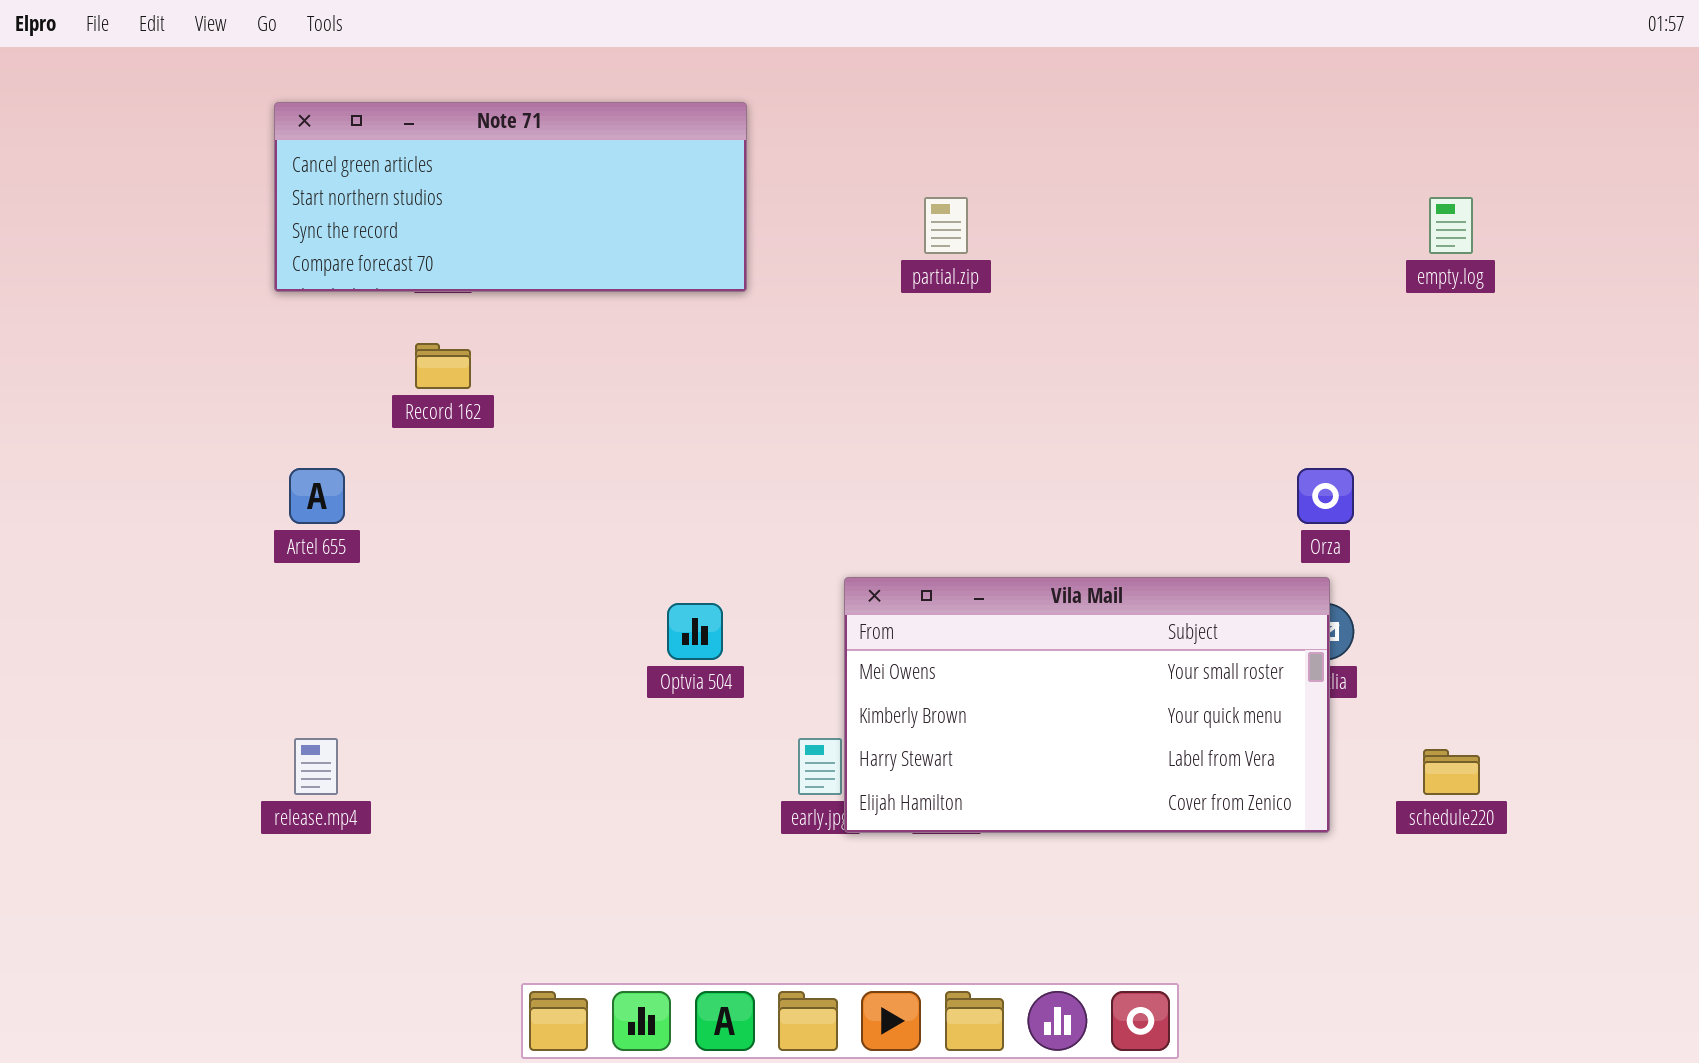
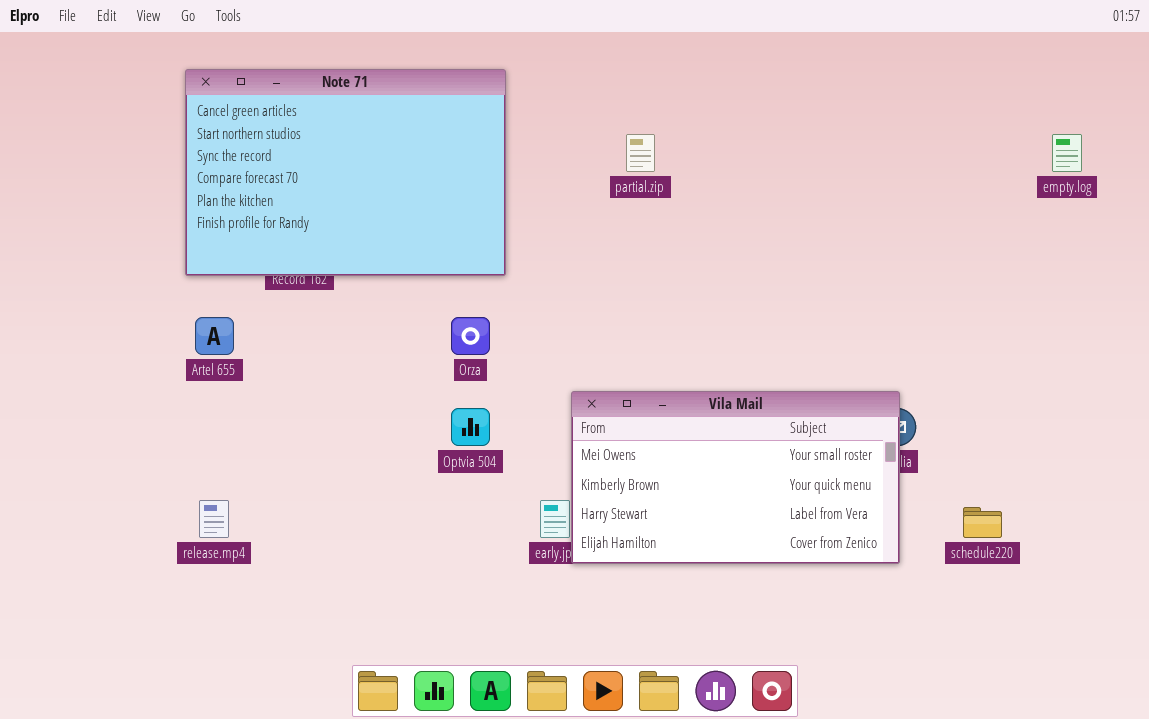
Note 71: [274,102,747,292] -> [185,69,506,276], resized
empty.log: [1429,197,1473,254] -> [1052,134,1082,172], moved
Orza: [1297,468,1354,524] -> [451,317,490,355], moved

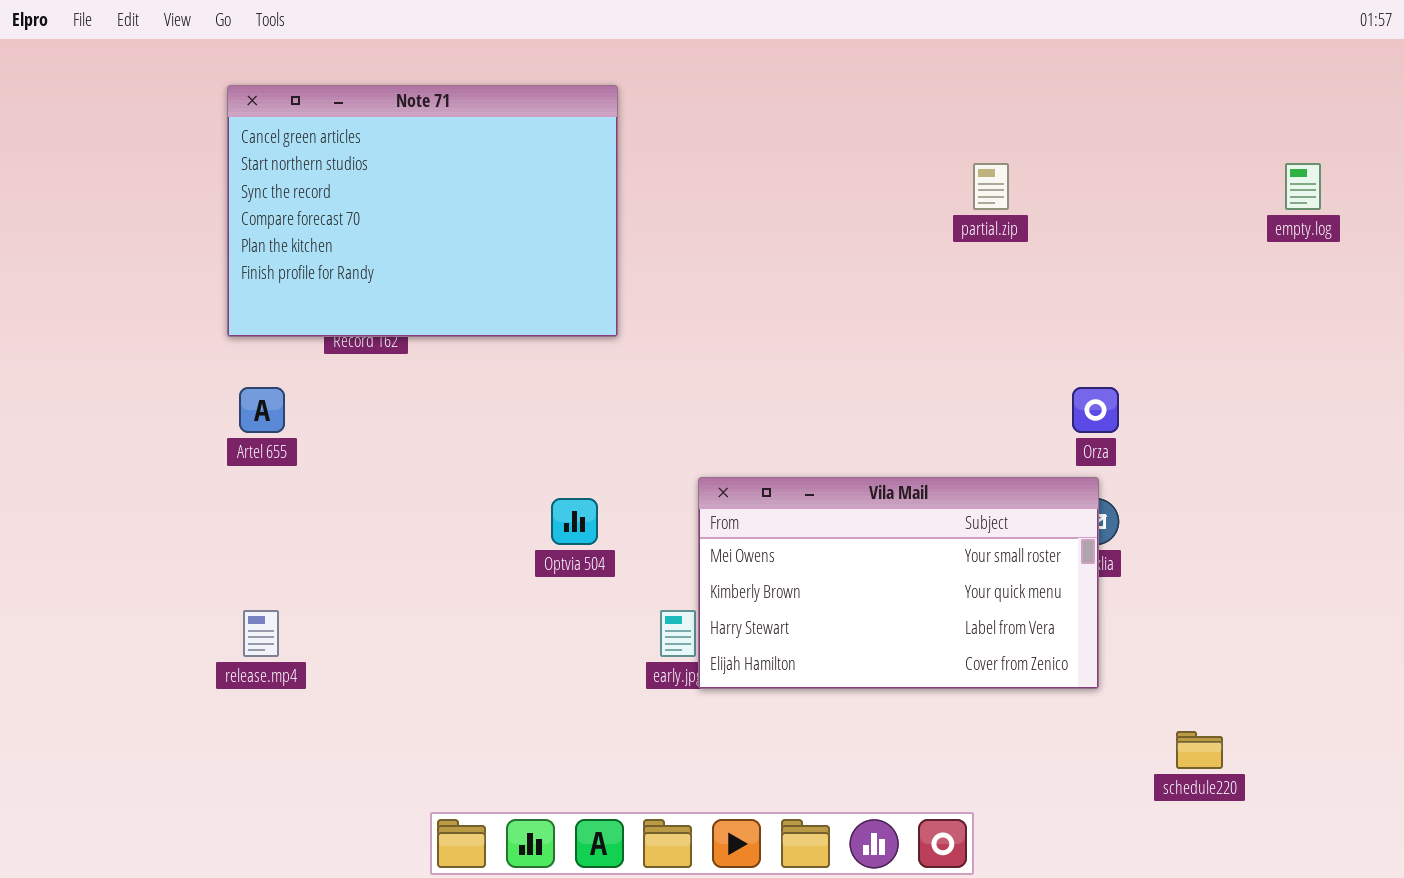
partial.zip: [626,134,655,172] -> [973,163,1009,210], moved
Orza: [451,317,490,355] -> [1072,387,1119,433], moved
schedule220: [963,507,1002,538] -> [1176,731,1223,769], moved

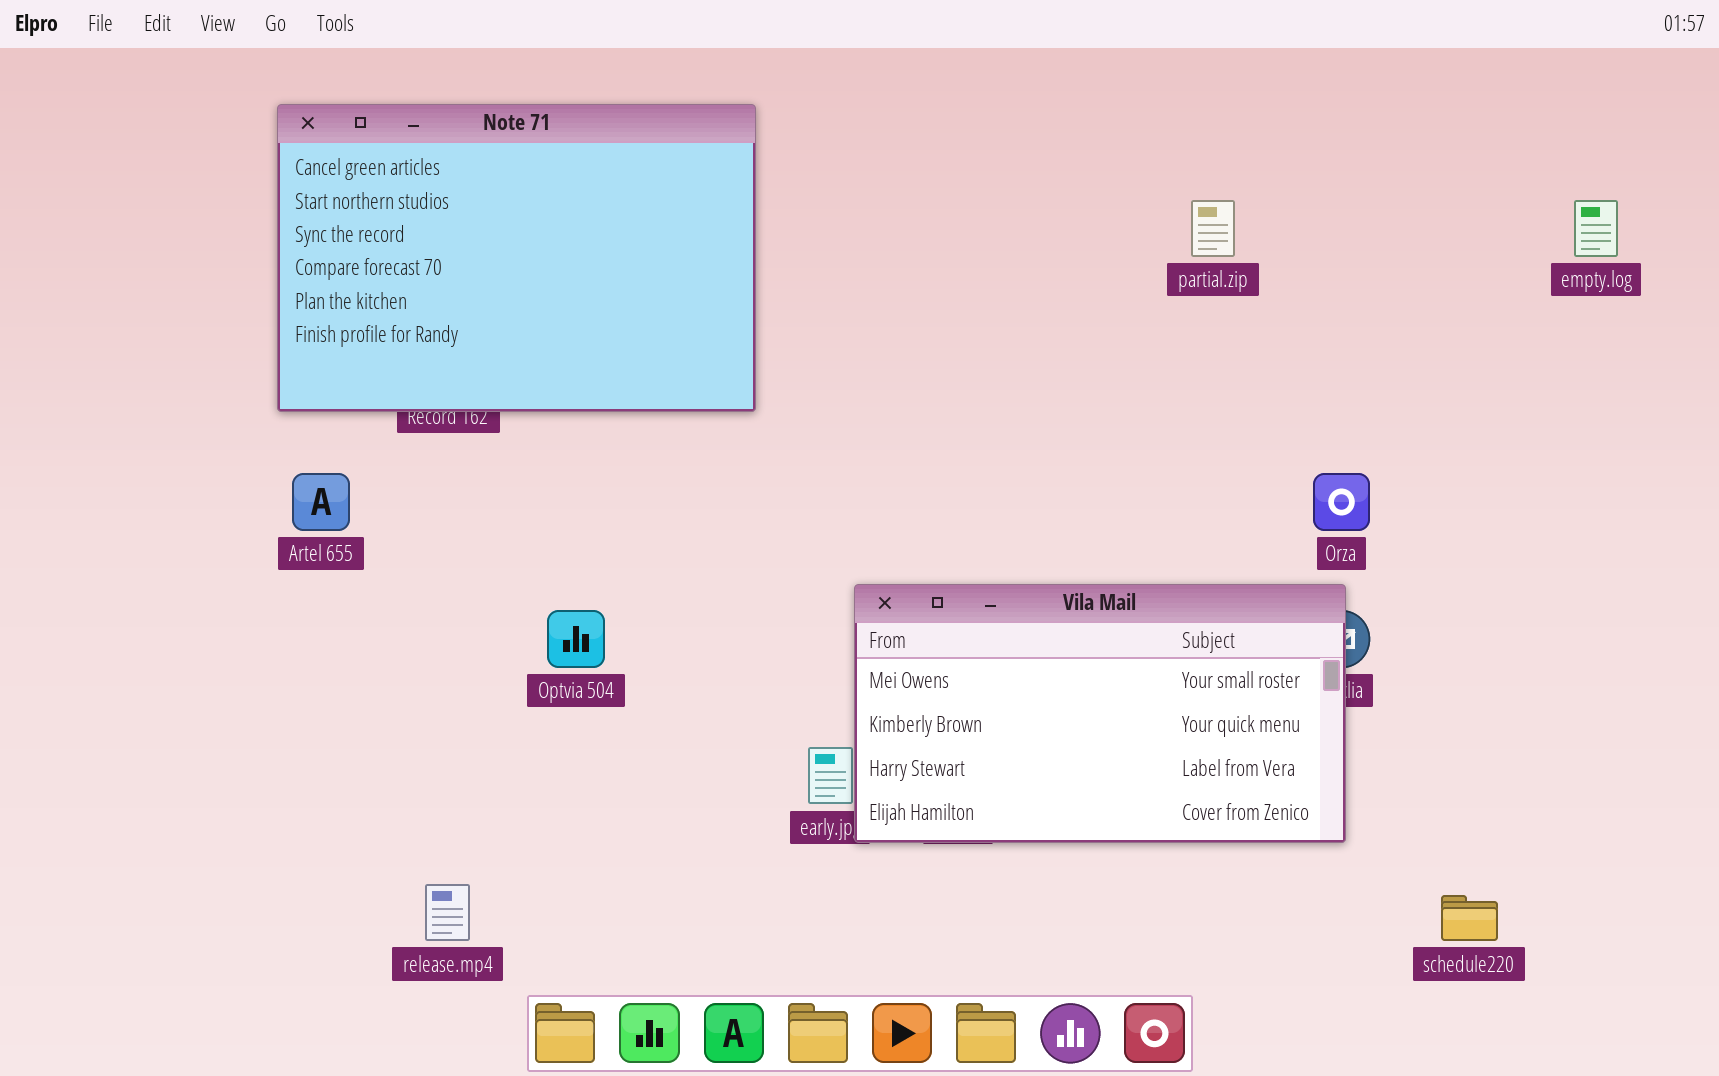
Optvia 504: [551,498,598,545] -> [547,610,605,668], moved
release.mp4: [243,610,279,657] -> [425,884,470,941], moved

